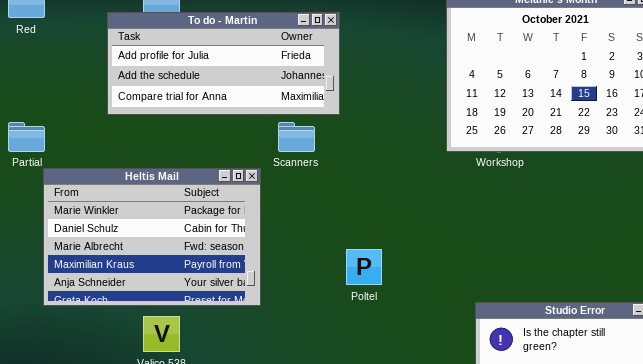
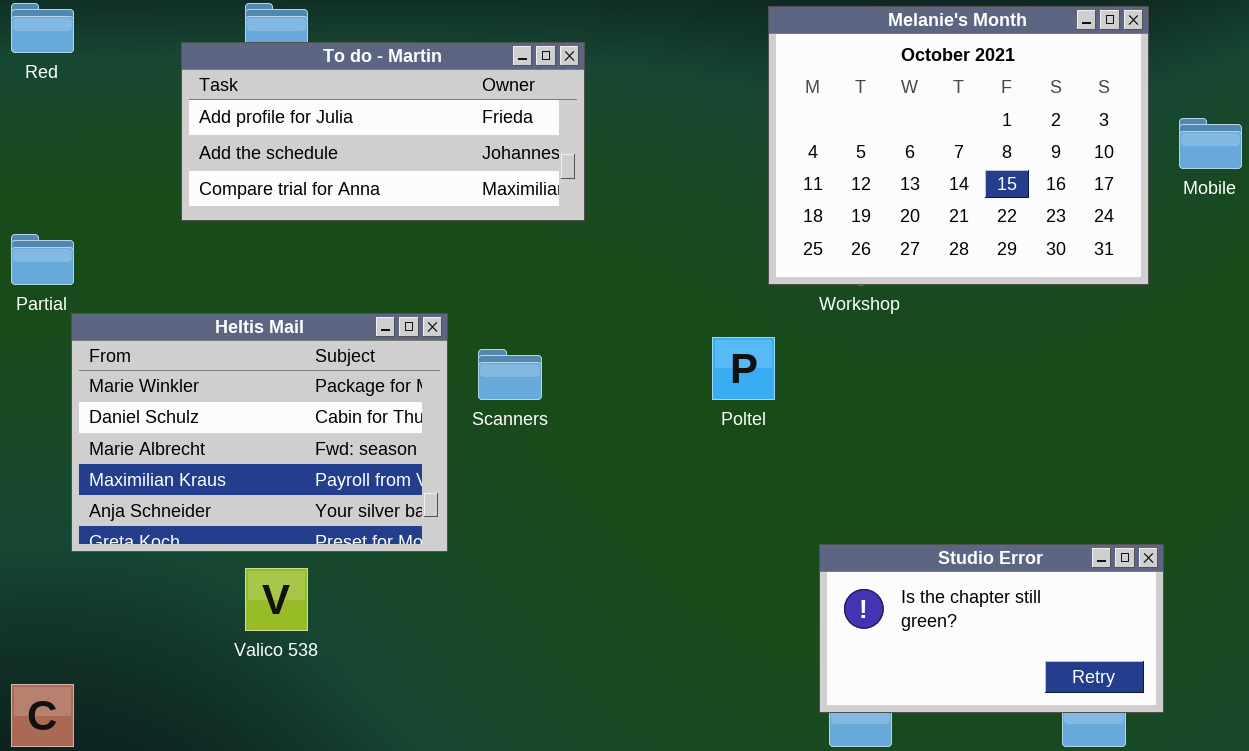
Scanners: [278,122,315,152] -> [478,349,542,400], moved
Poltel: [346,249,382,285] -> [712,337,775,400], moved

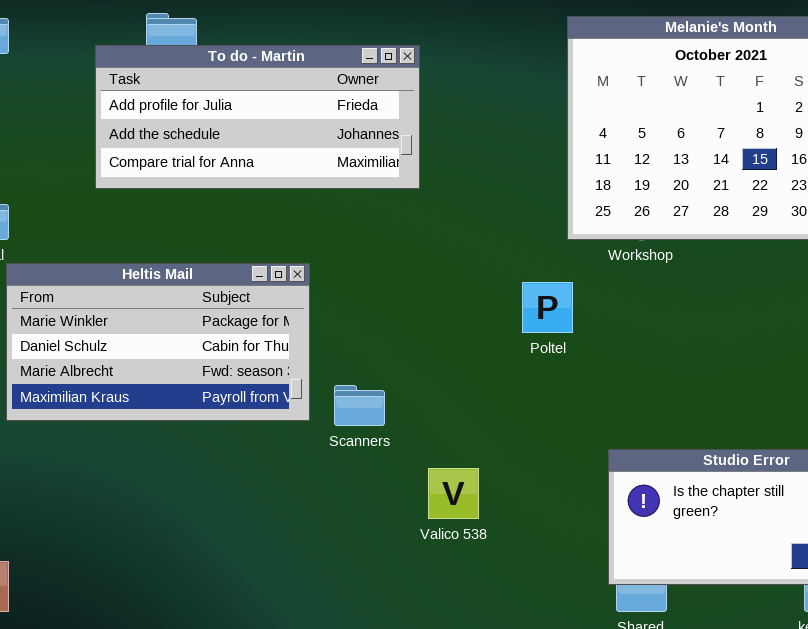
Heltis Mail: [71,313,448,552] -> [6,263,310,421], resized
Scanners: [478,349,542,400] -> [334,385,385,426], moved
Valico 538: [245,568,308,631] -> [428,468,479,519], moved

